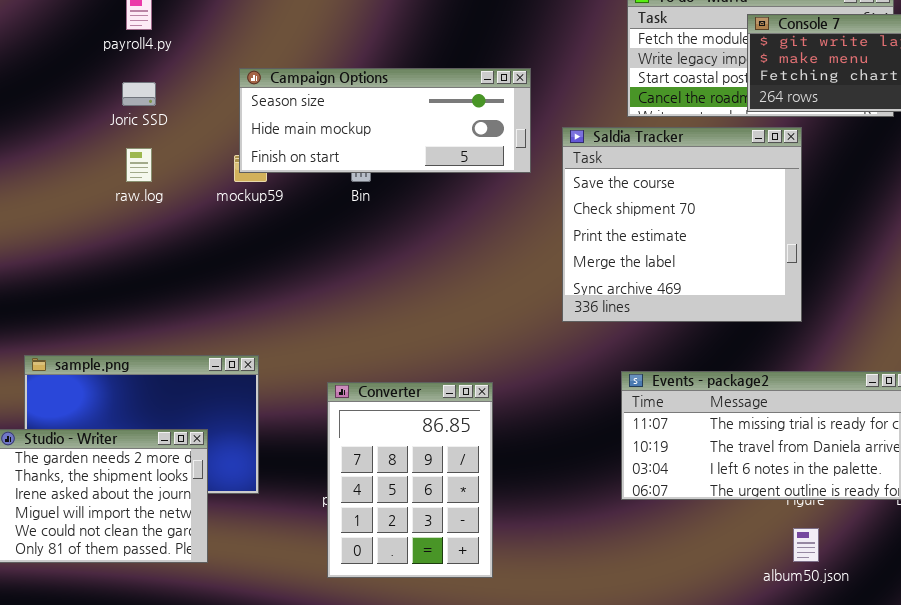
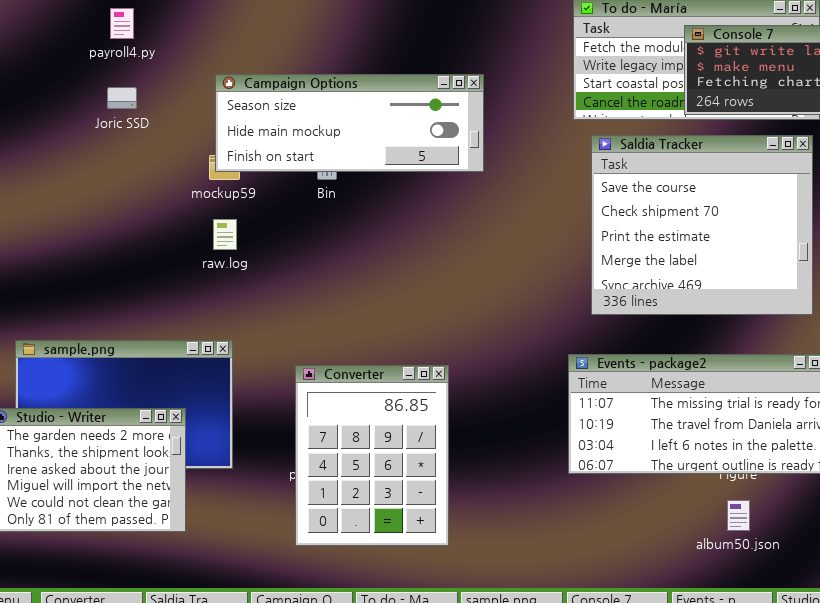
Saldia Tracker: [562,127,802,322] -> [591,135,813,315], moved
raw.log: [126,148,152,182] -> [213,219,237,250], moved

